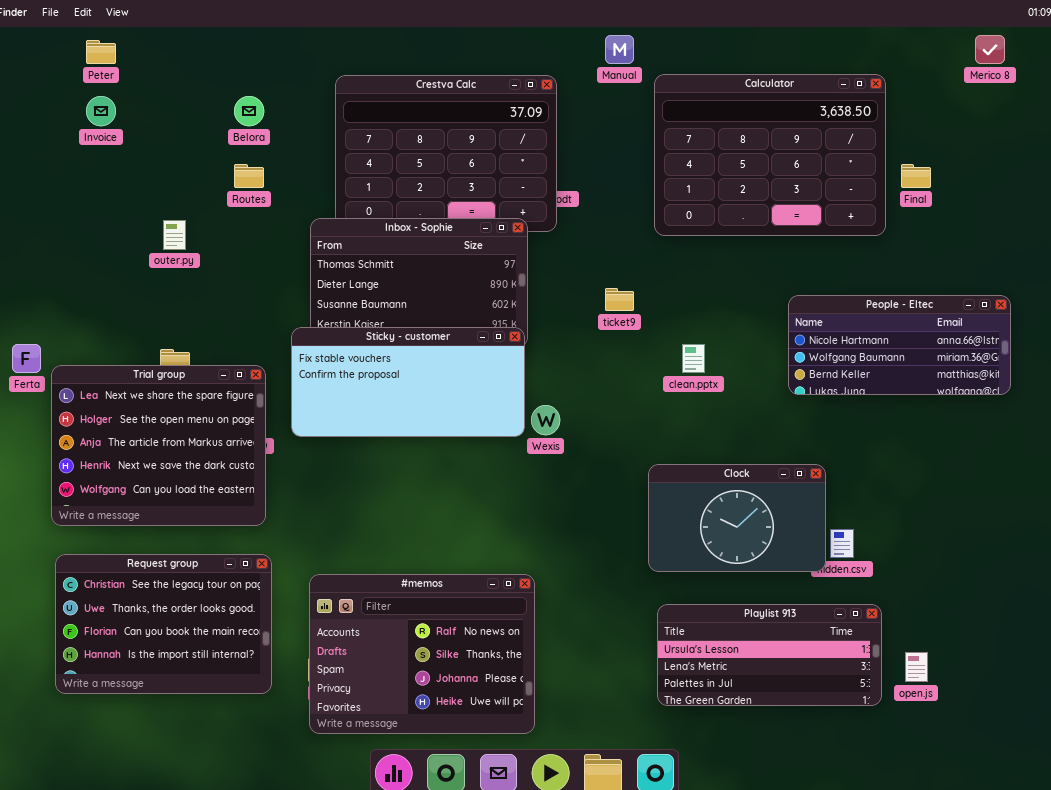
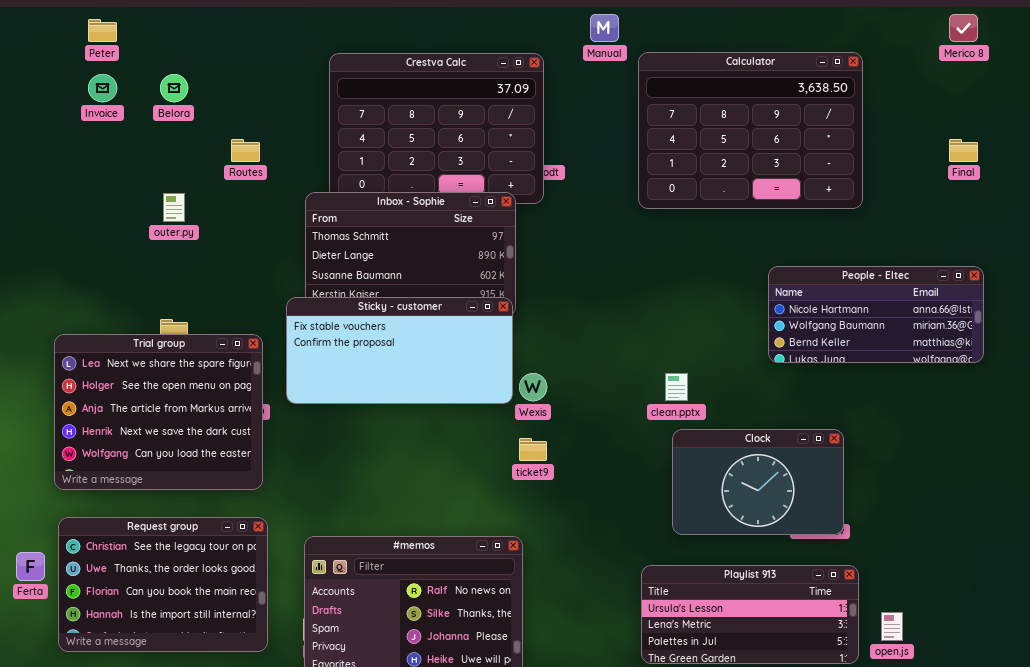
Belora: [234,96,264,126] -> [160,74,188,102], moved
Final: [901,164,931,188] -> [949,139,978,162], moved
ticket9: [605,288,634,311] -> [519,438,547,461], moved
Ferta: [12,344,41,373] -> [16,552,45,581], moved
clean.pptx: [682,344,705,373] -> [665,373,688,401], moved
Clock: [648,464,826,572] -> [672,429,844,535], moved

